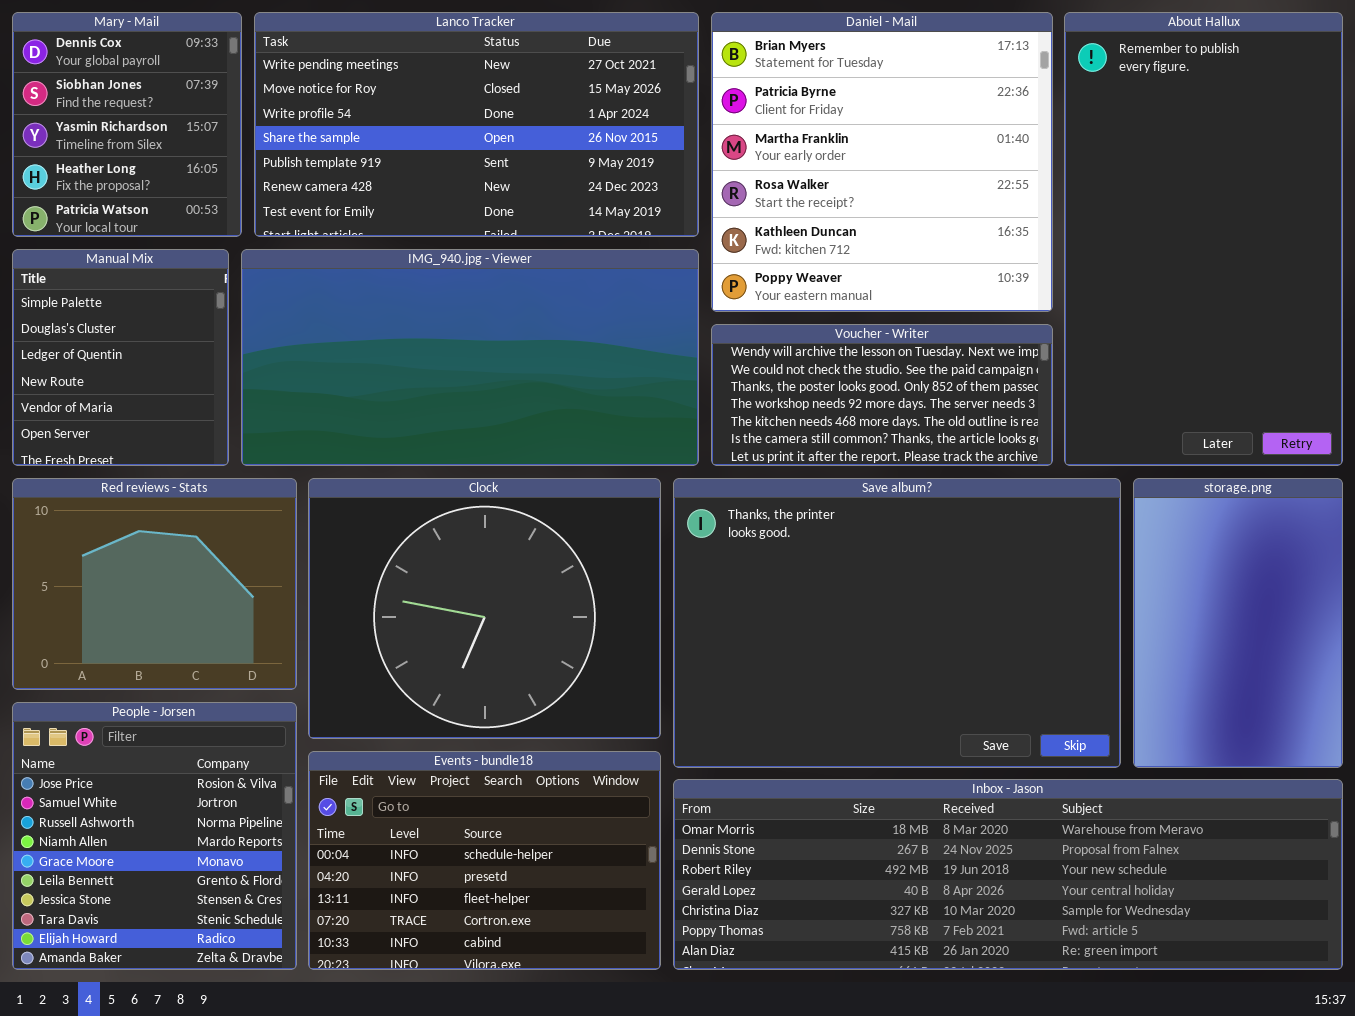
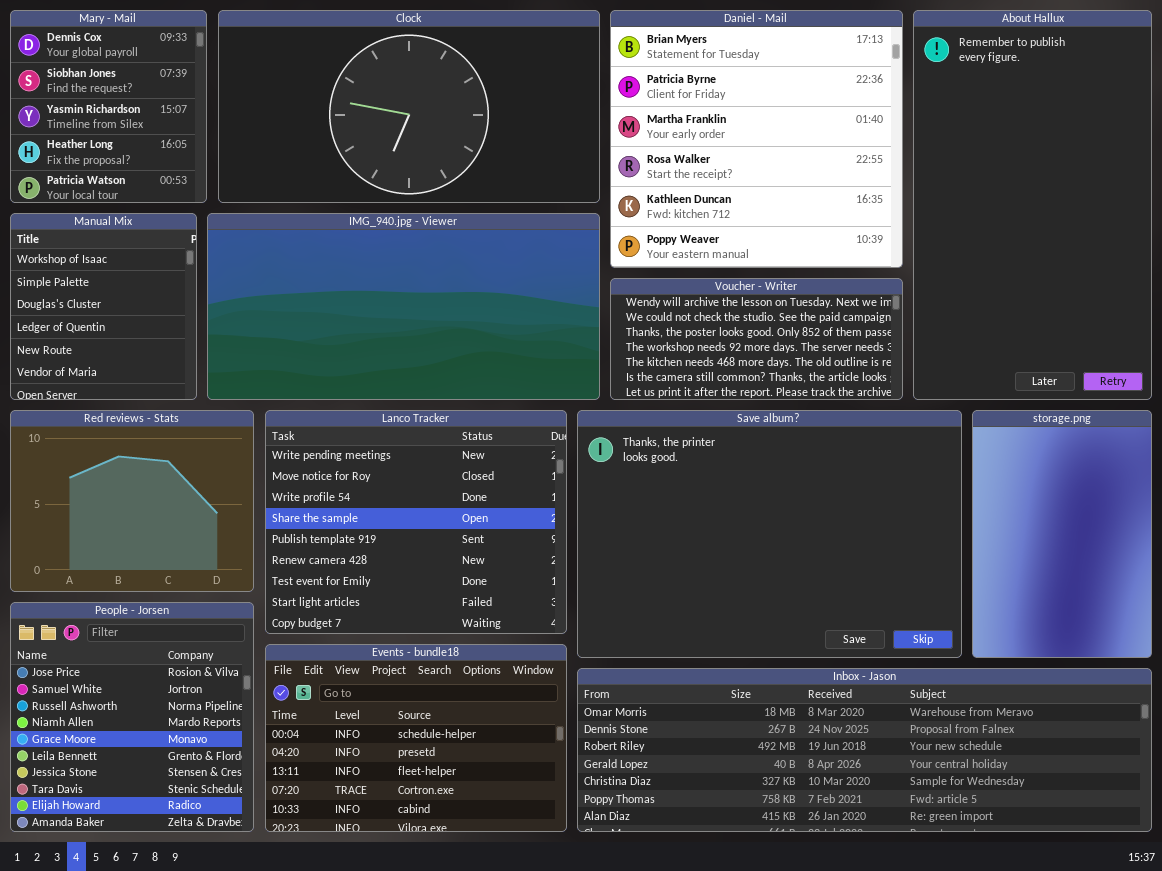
Lanco Tracker: [254,12,699,237] -> [265,410,567,634], moved, resized
Manual Mix: [12,249,229,466] -> [10,213,197,400], scrolled up 1 row
Clock: [308,478,661,739] -> [218,10,600,203], moved, resized

